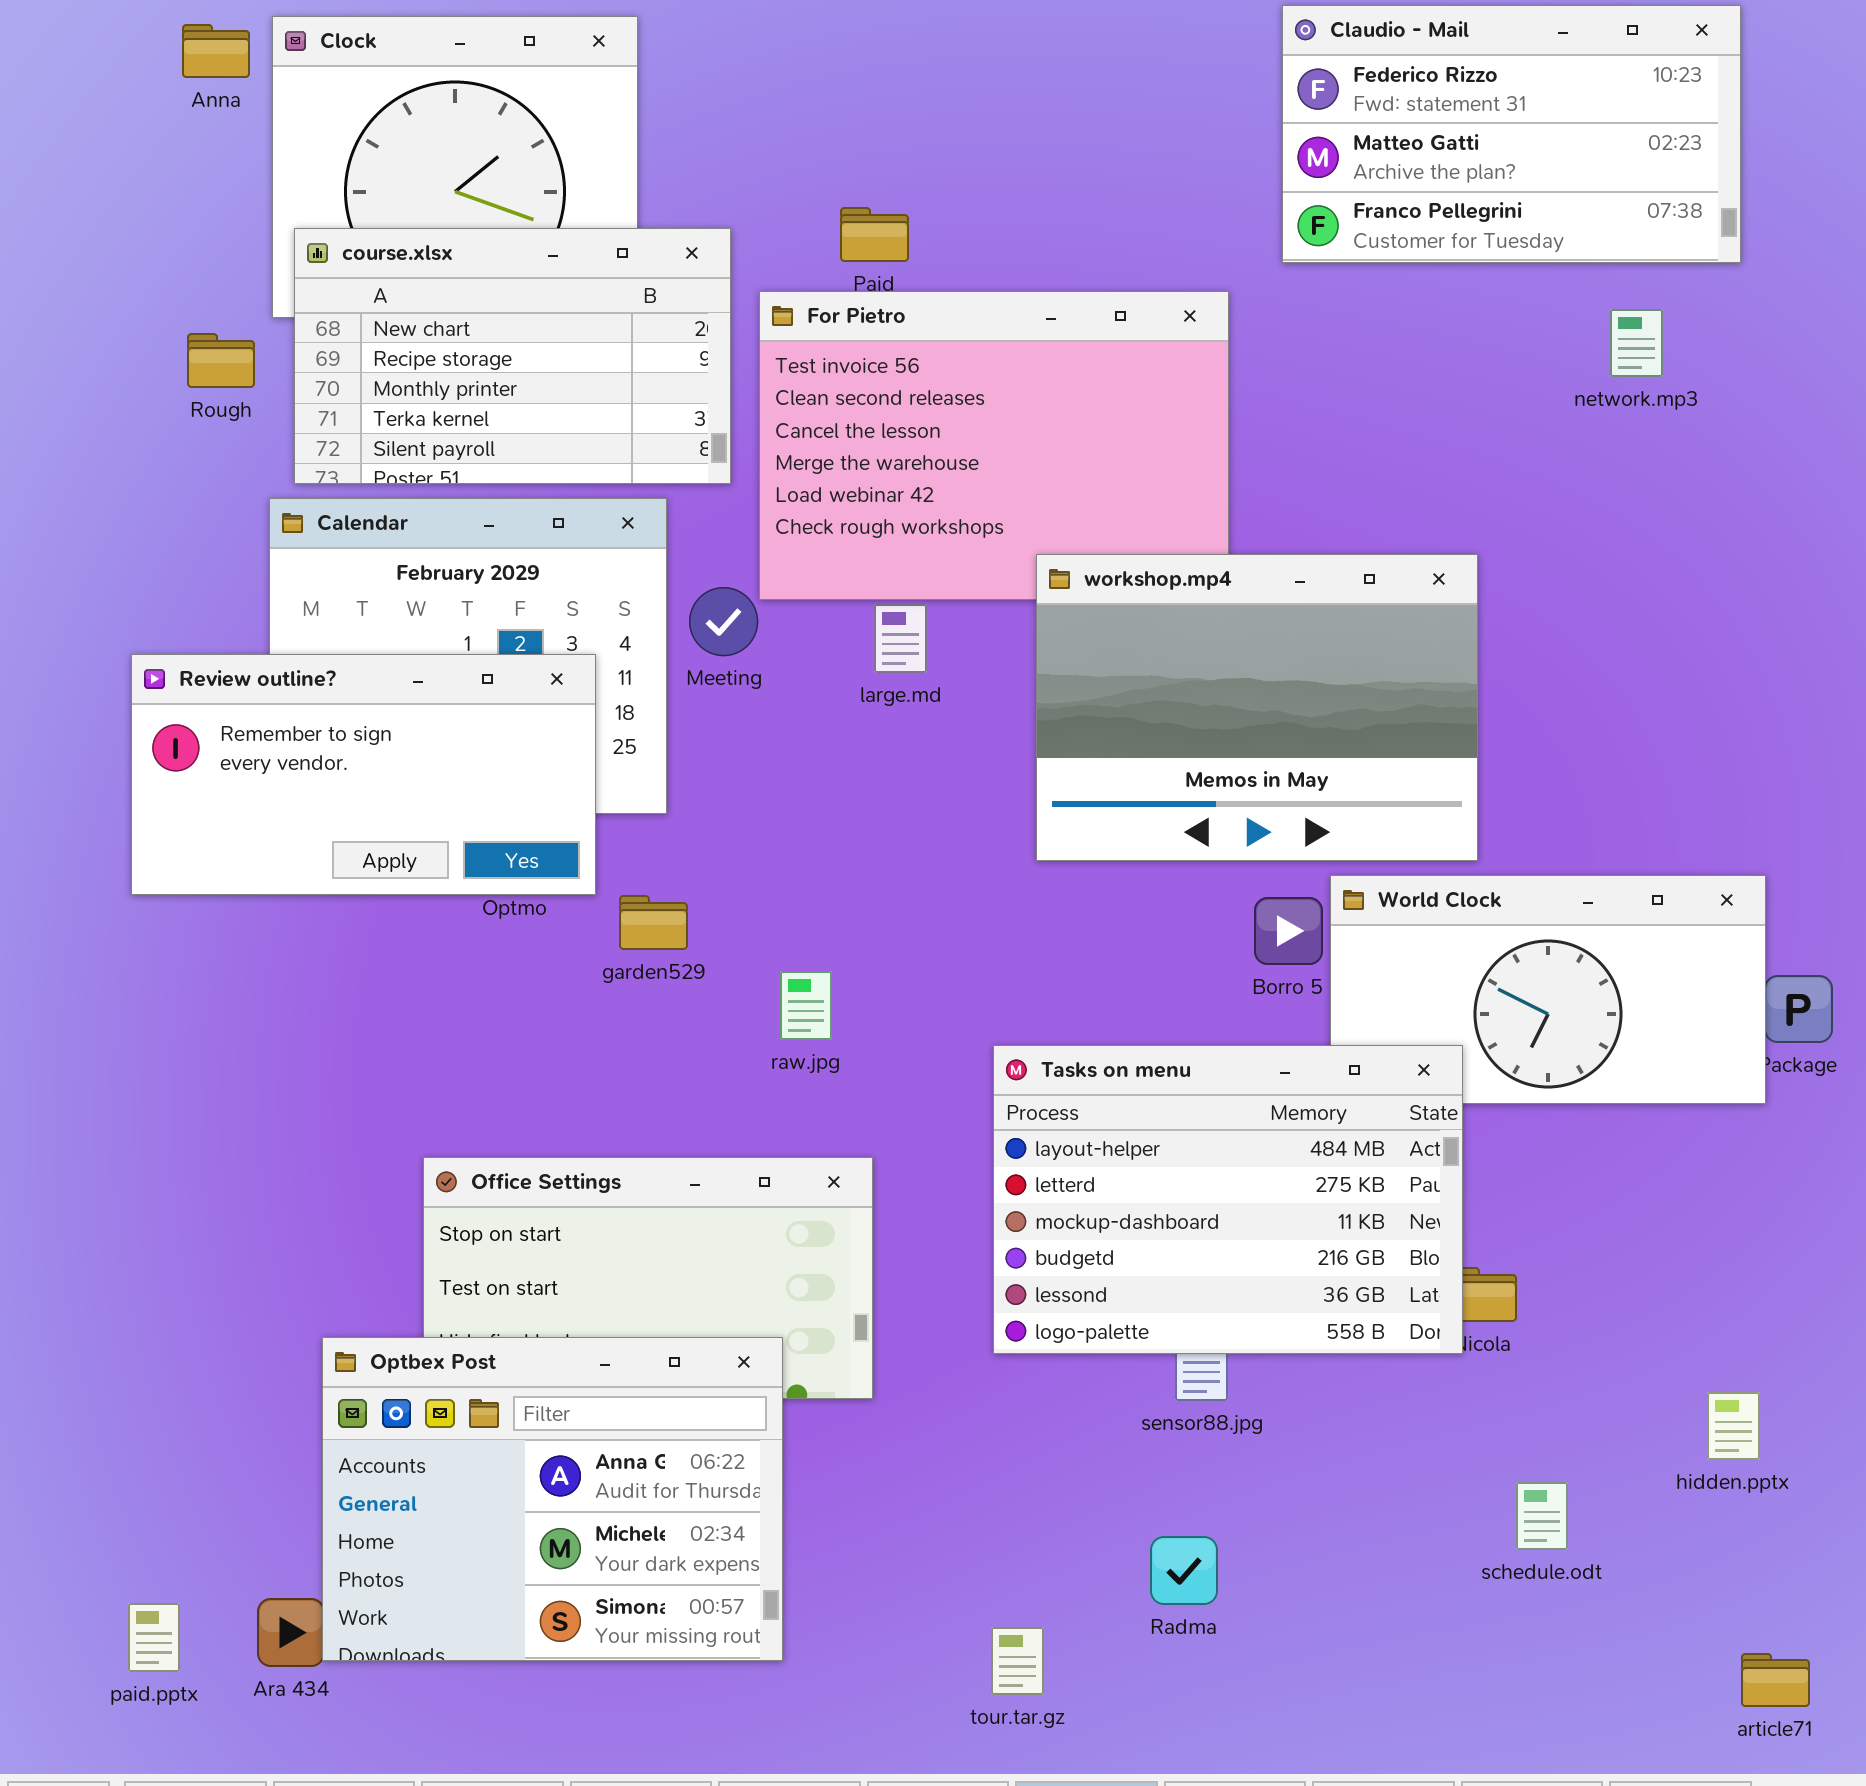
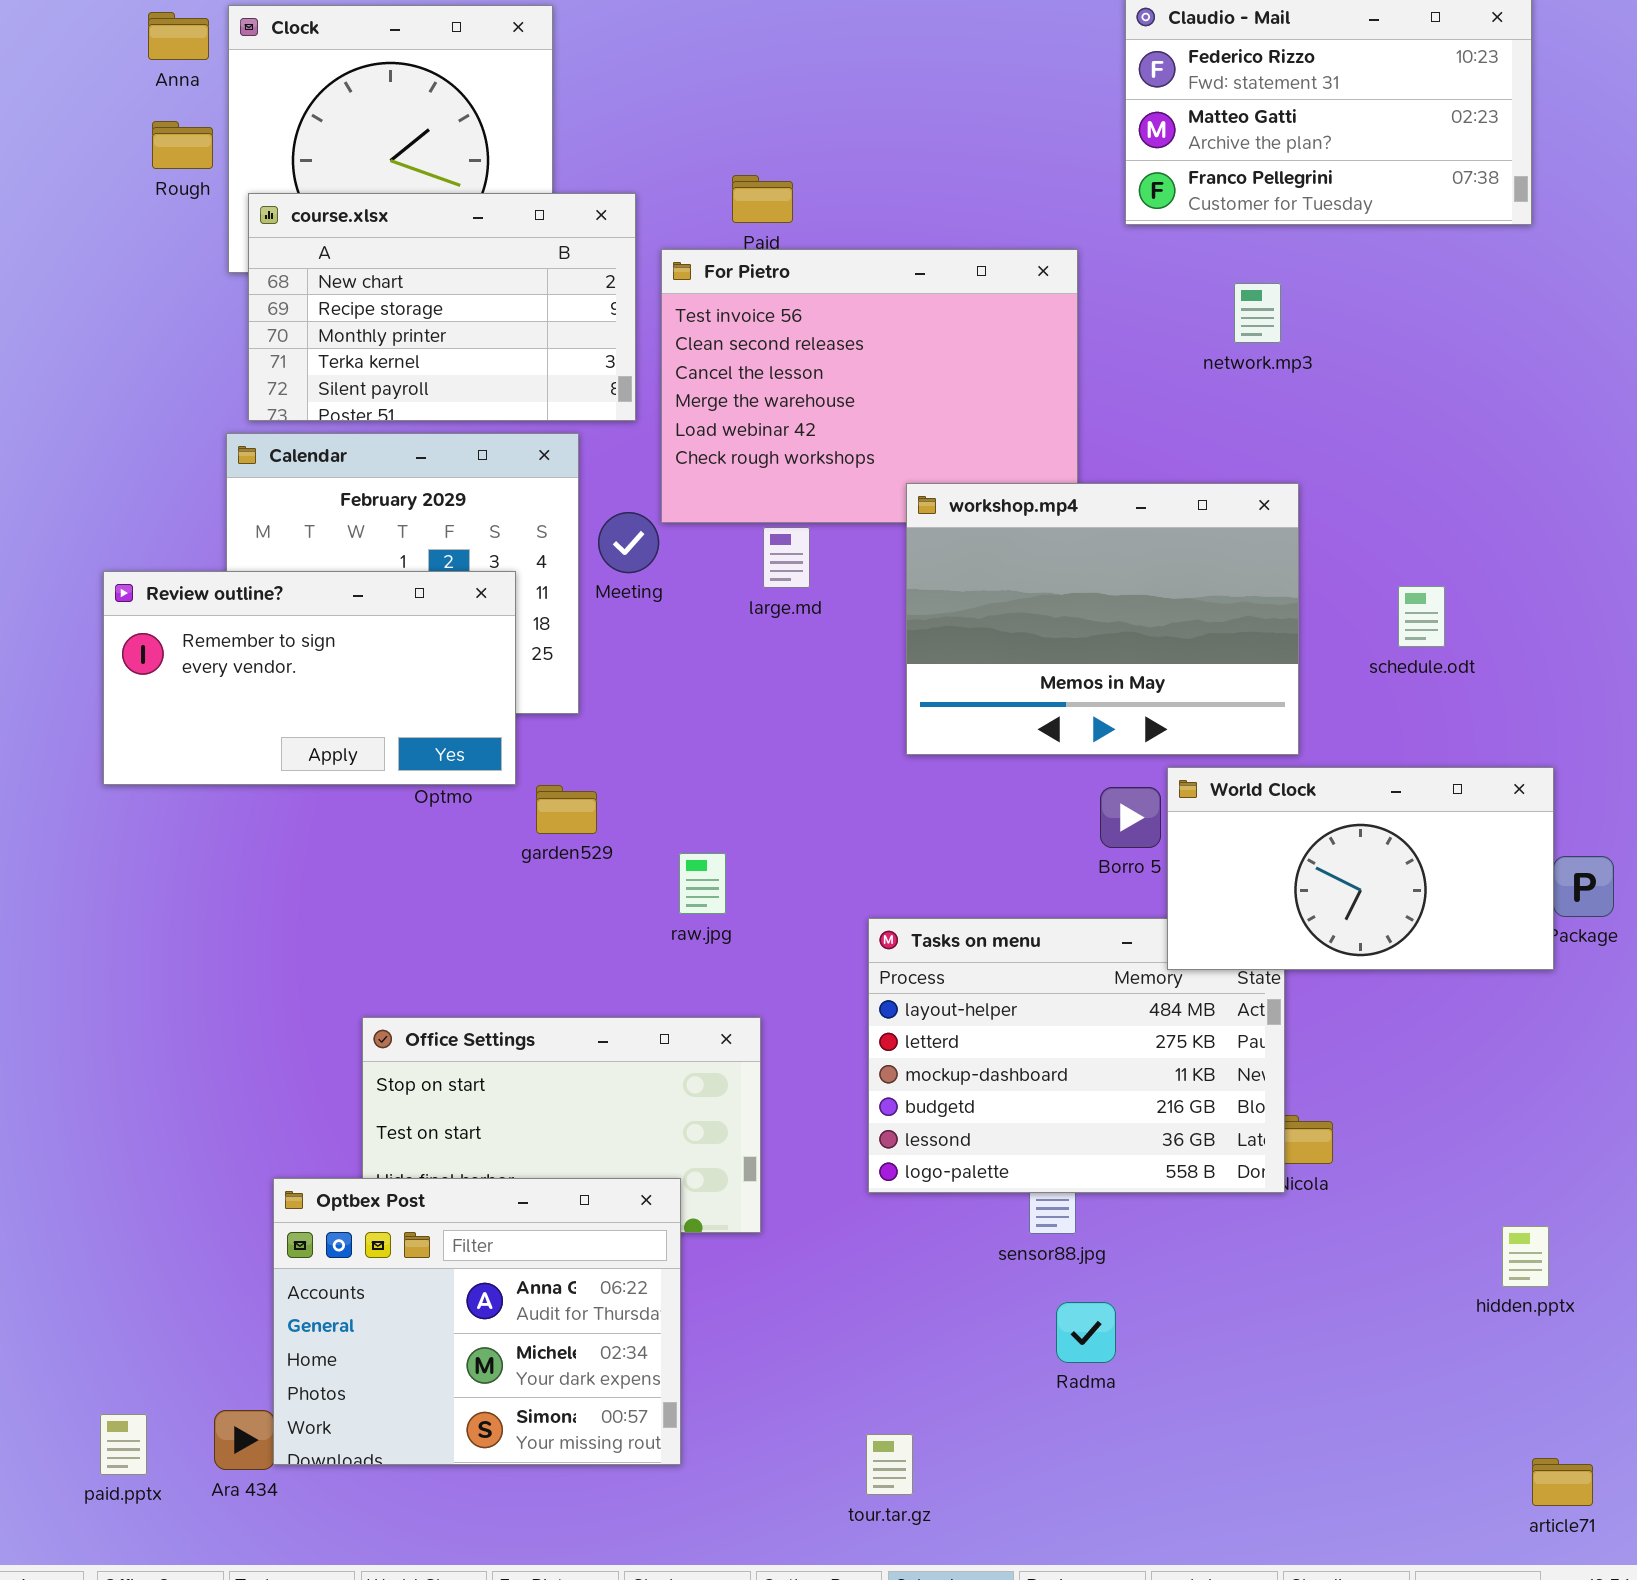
network.mp3: [1610,309,1663,377] -> [1234,283,1281,343], moved
Rough: [187,333,255,388] -> [152,121,213,169], moved
World Clock: [1330,875,1766,1104] -> [1167,767,1554,970], raised
schedule.odt: [1516,1482,1568,1550] -> [1398,586,1445,647], moved
Radma: [1150,1536,1218,1605] -> [1056,1302,1116,1363], moved

